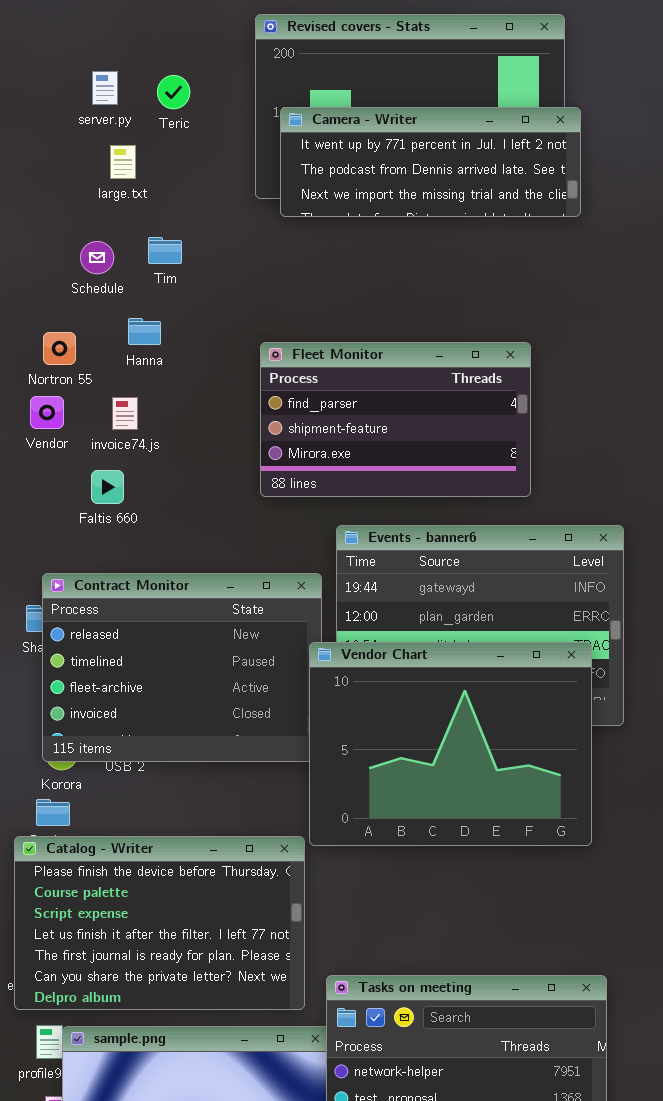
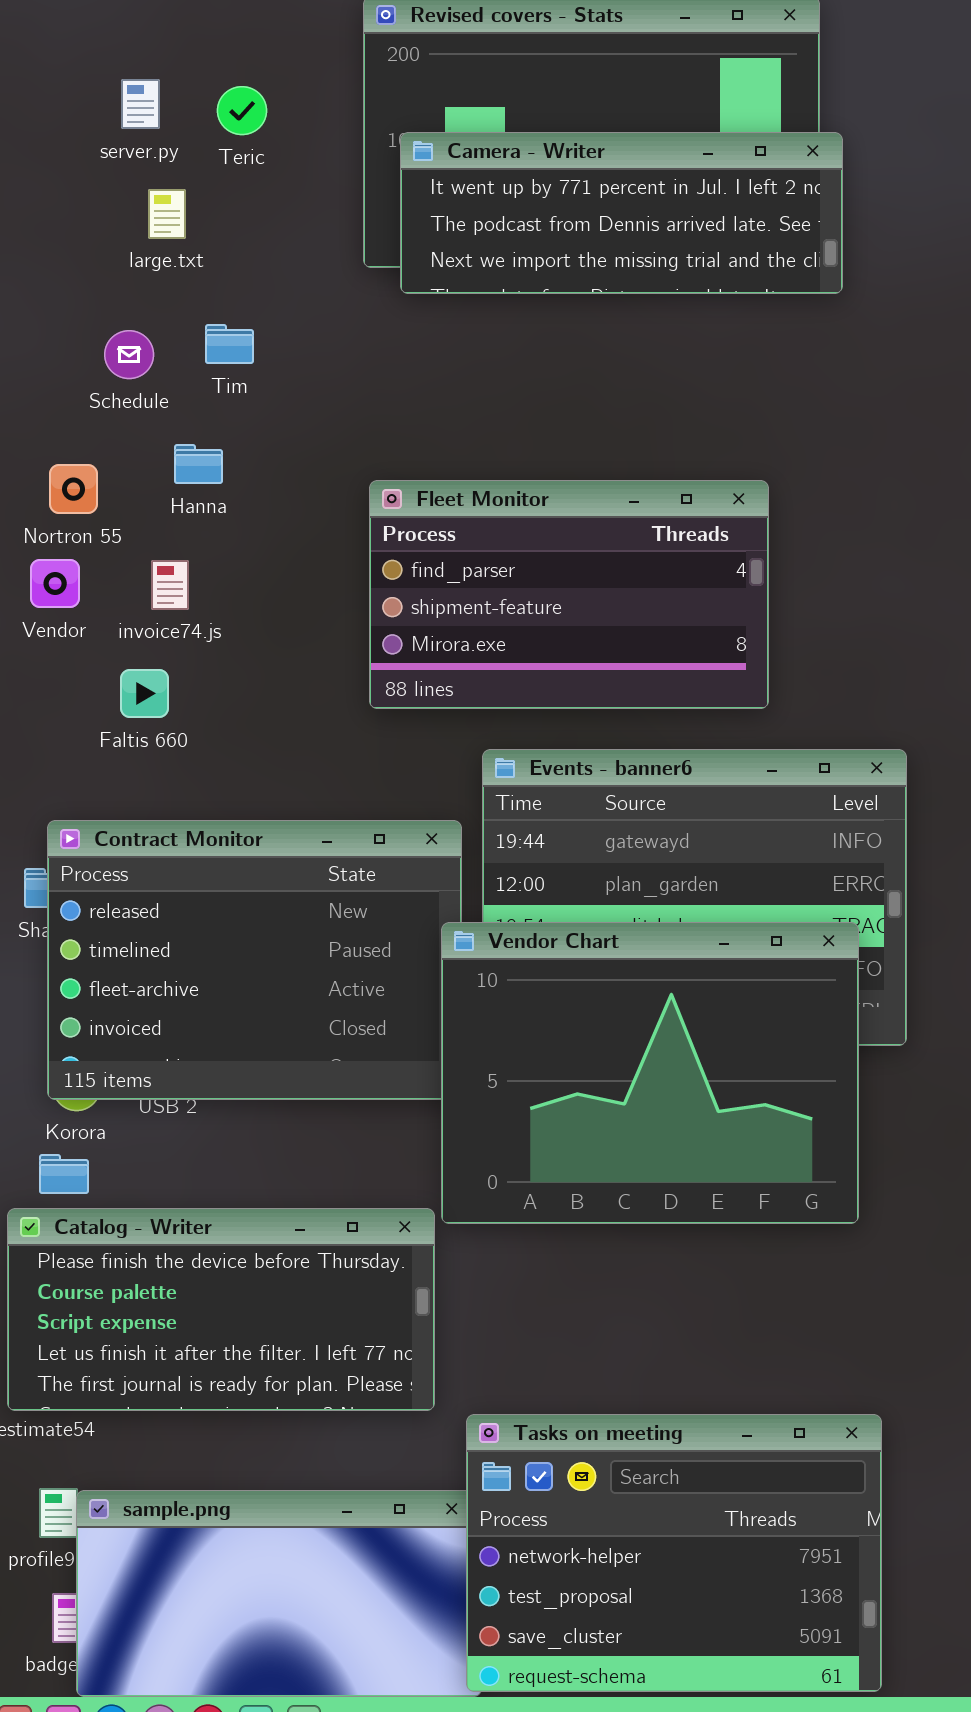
Catalog - Writer: [14,836,305,1010] -> [7,1208,435,1411], resized

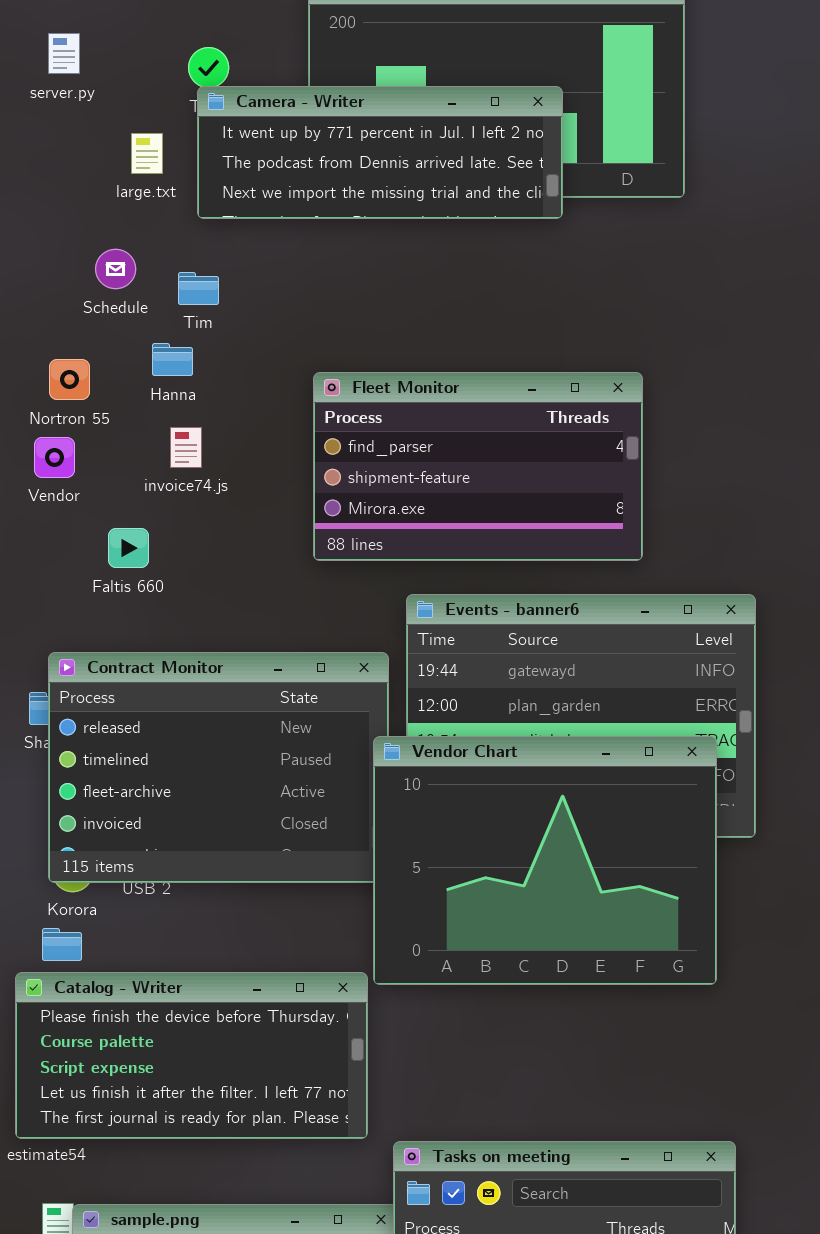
server.py: [121,79,160,129] -> [48,33,80,74], moved
Camera - Writer: [400,132,843,294] -> [197,86,563,219], moved
Tim: [205,324,254,364] -> [178,272,219,305], moved
invoice74.js: [151,560,189,610] -> [170,427,202,468], moved

